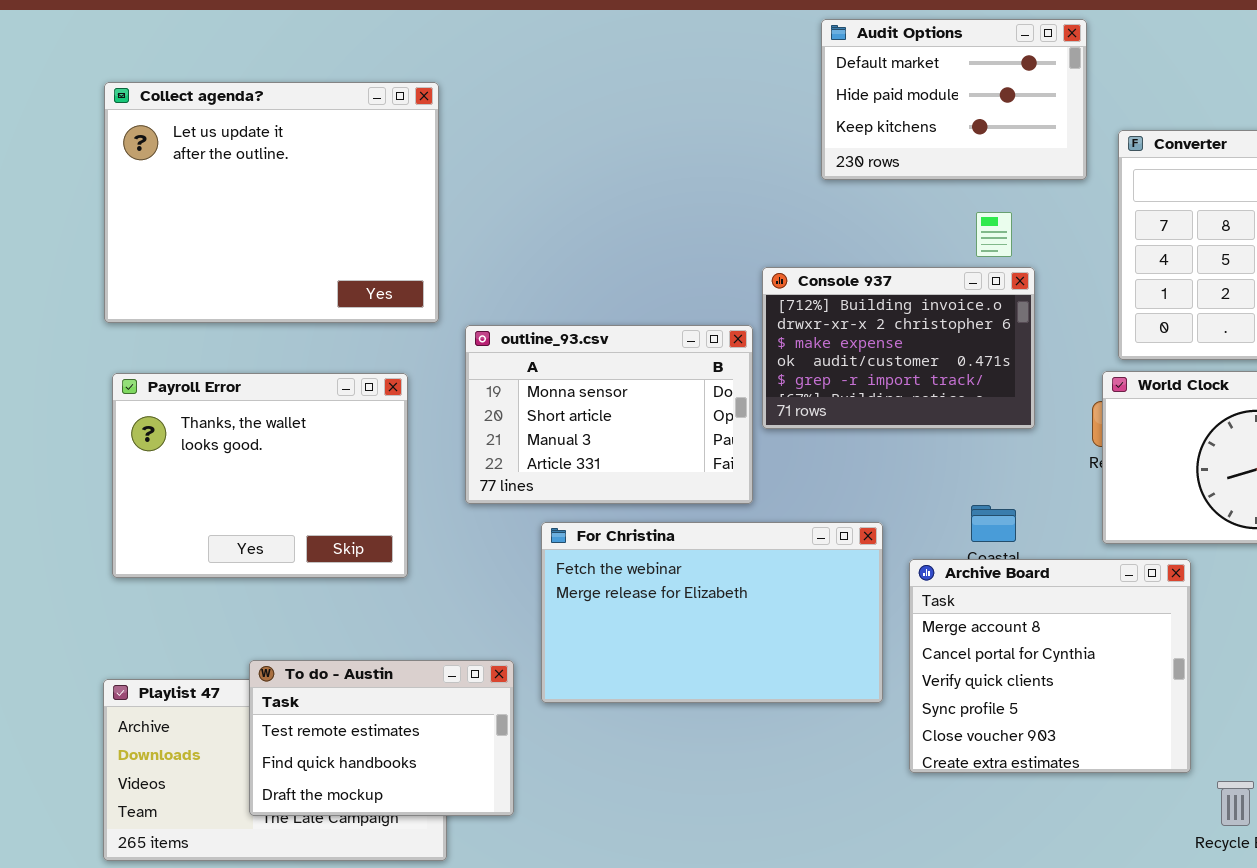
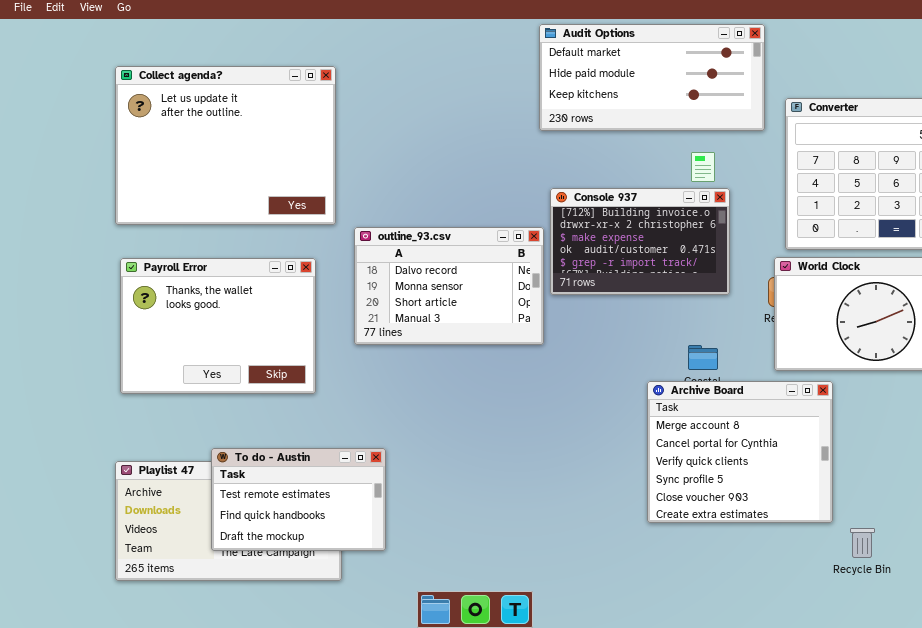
Audit Options: [821,19,1087,180] -> [539,24,765,131], resized
outline_93.csv: [465,325,753,504] -> [354,227,544,345], scrolled up 1 row
For Christina: [541,522,883,703] -> none, closed

